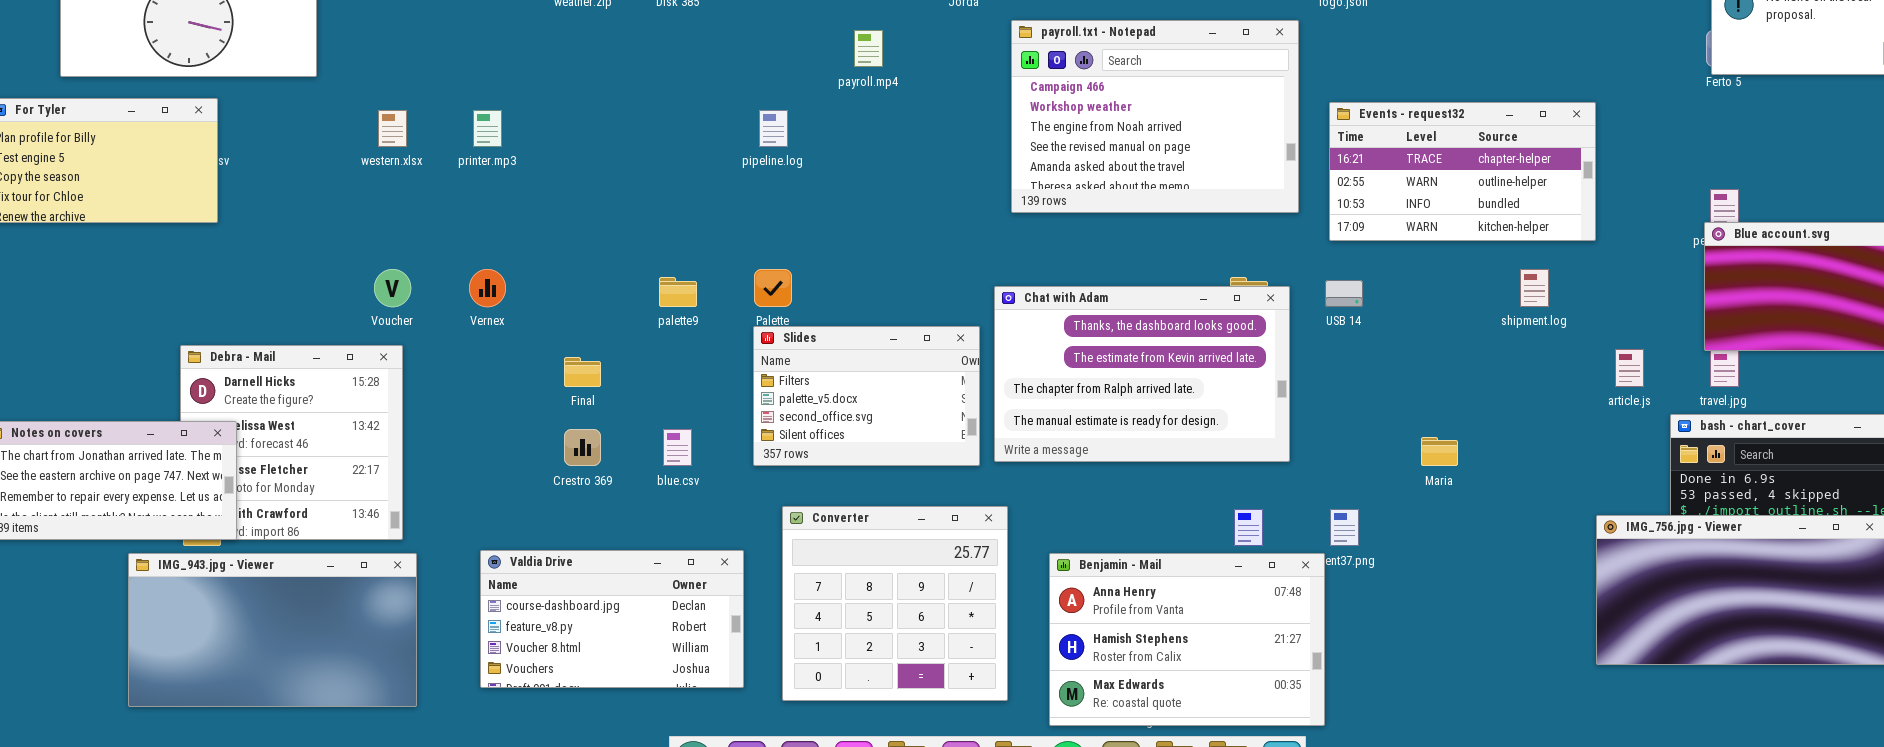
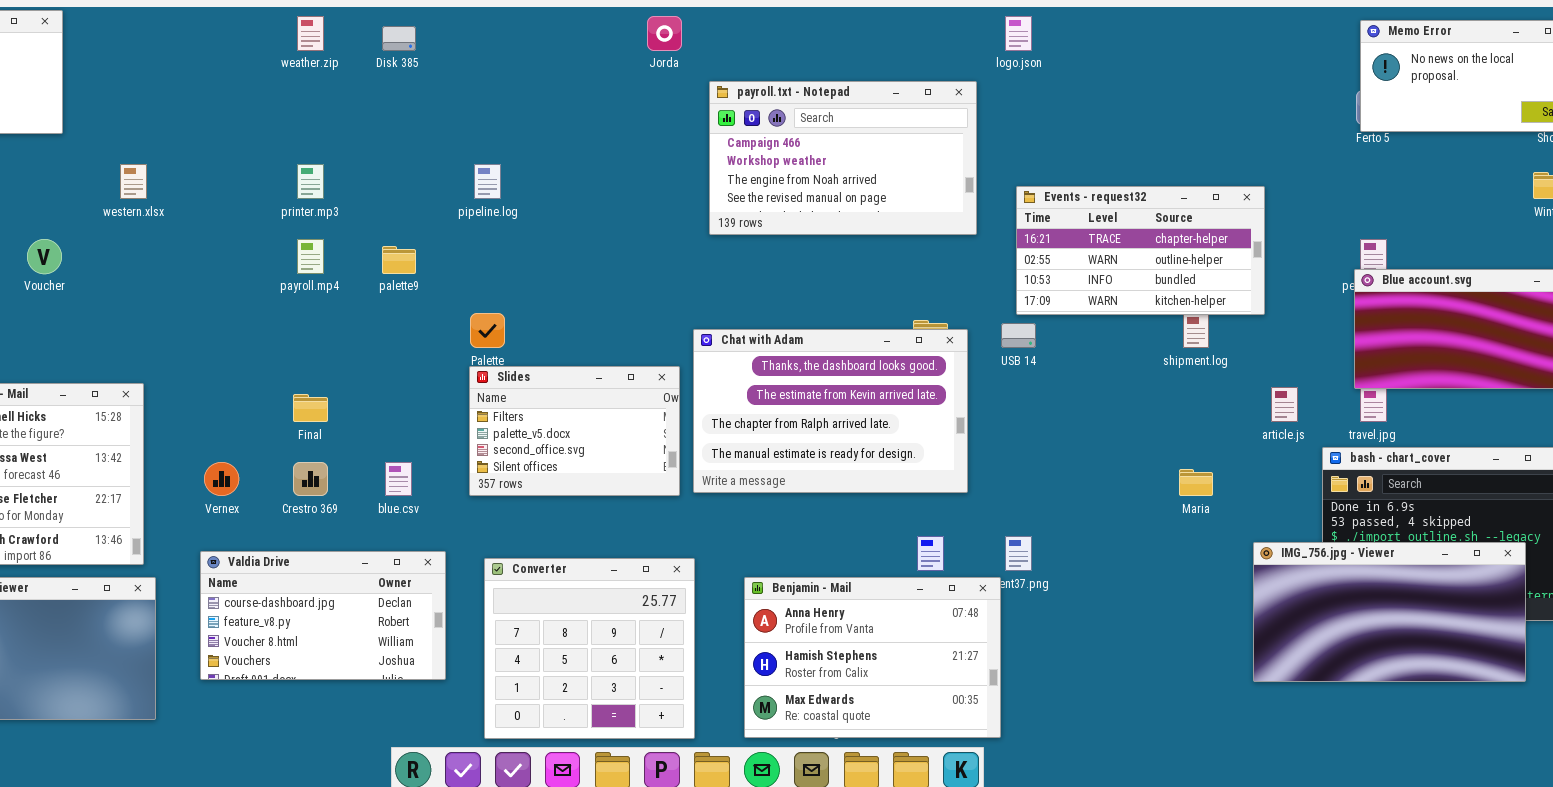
payroll.txt - Notepad: [1011,20,1299,213] -> [709,81,977,235], resized
payroll.mp4: [854,30,883,67] -> [297,239,324,274], moved
Events - request32: [1329,102,1596,241] -> [1016,186,1265,315], moved
printer.mp3: [473,110,502,147] -> [297,164,324,199], moved
Voucher: [374,269,411,307] -> [27,239,62,274], moved
Vernex: [469,269,506,307] -> [204,462,239,496], moved
palette9: [659,277,697,307] -> [382,246,416,274], moved
Maria: [1421,437,1458,466] -> [1179,469,1213,496], moved
Converter: [782,506,1008,701] -> [484,558,695,739], moved
Valdia Drive: [480,550,744,688] -> [200,551,446,680], moved

